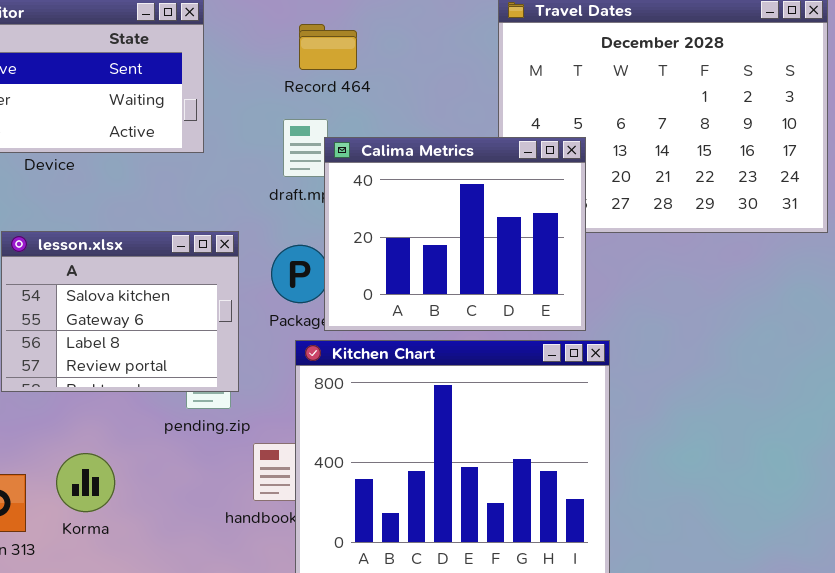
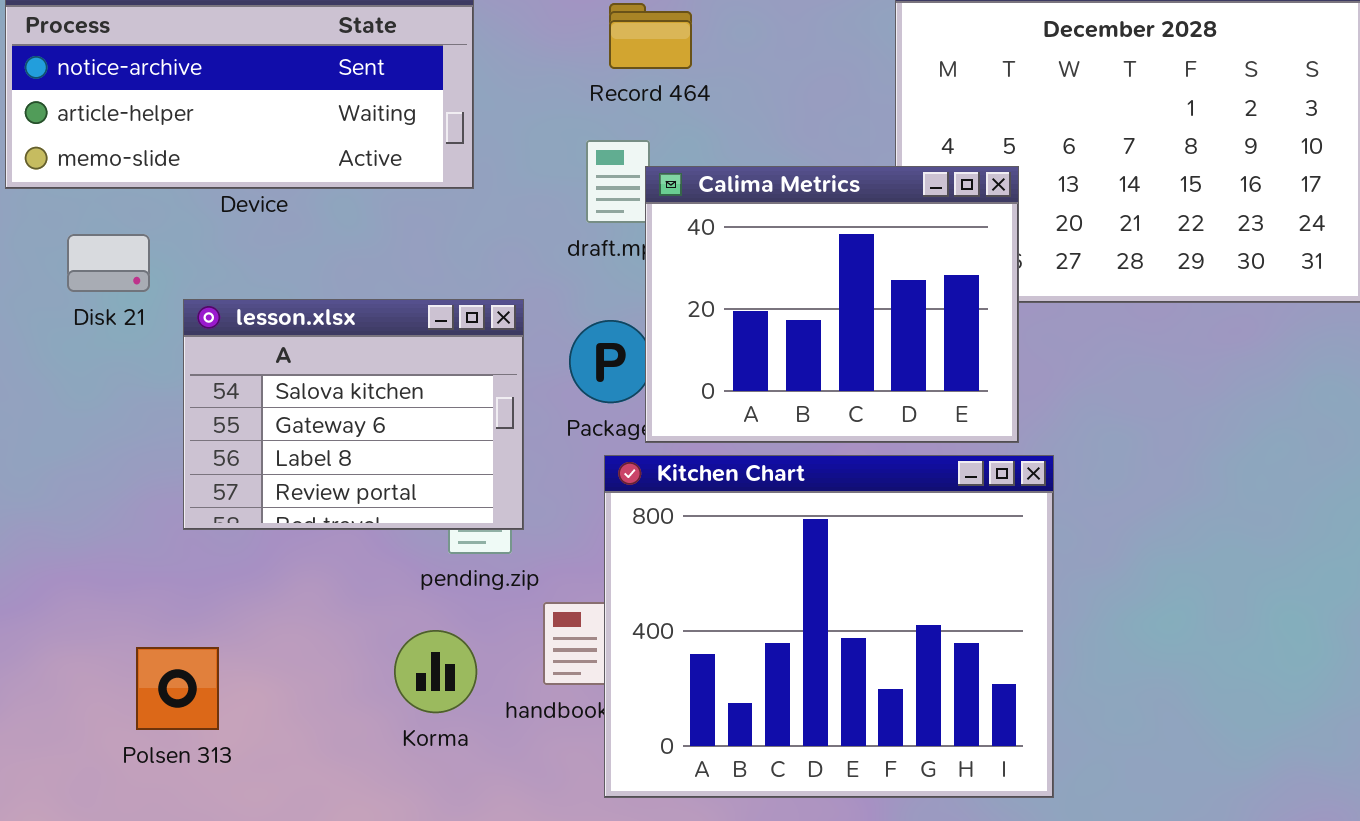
Korma: [56,453,115,512] -> [394,630,477,713], moved

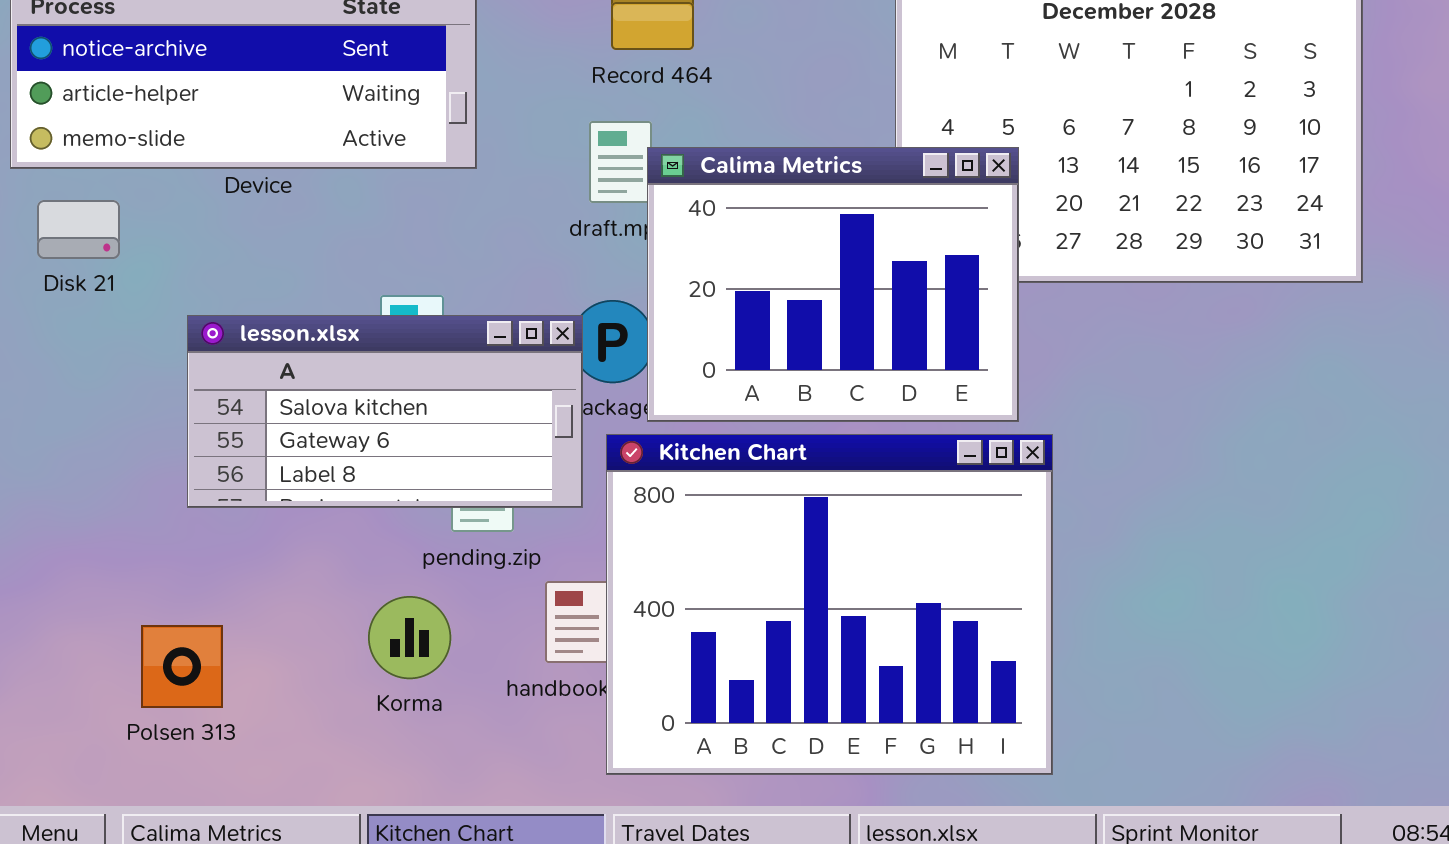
Disk 21: [67,234,150,292] -> [37,200,120,259], moved
lesson.xlsx: [183,299,524,530] -> [187,315,583,508], resized
Korma: [394,630,477,713] -> [368,596,451,679], moved

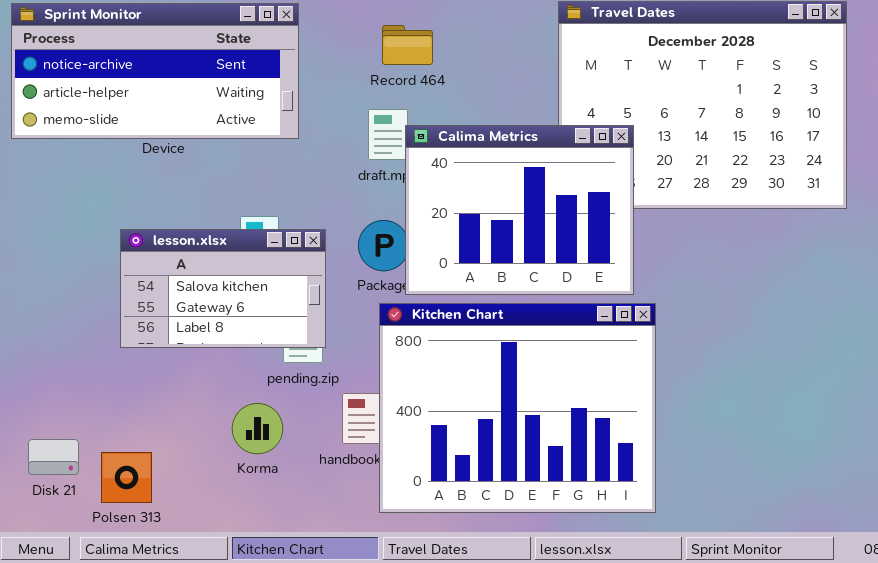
Disk 21: [37,200,120,259] -> [28,439,79,475], moved
lesson.xlsx: [187,315,583,508] -> [120,229,326,348], resized
Polsen 313: [141,625,223,708] -> [101,452,152,503], moved

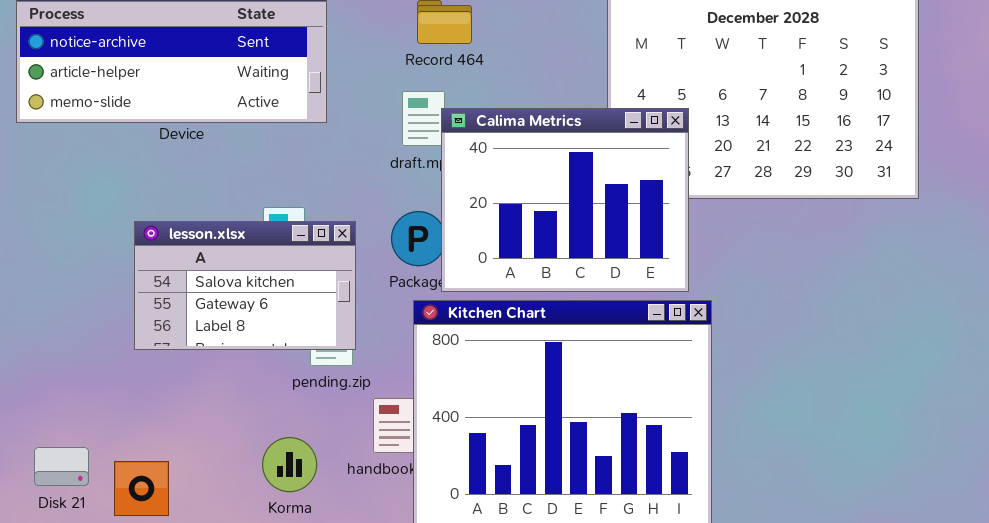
Korma: [232,403,283,454] -> [262,437,317,492], moved

